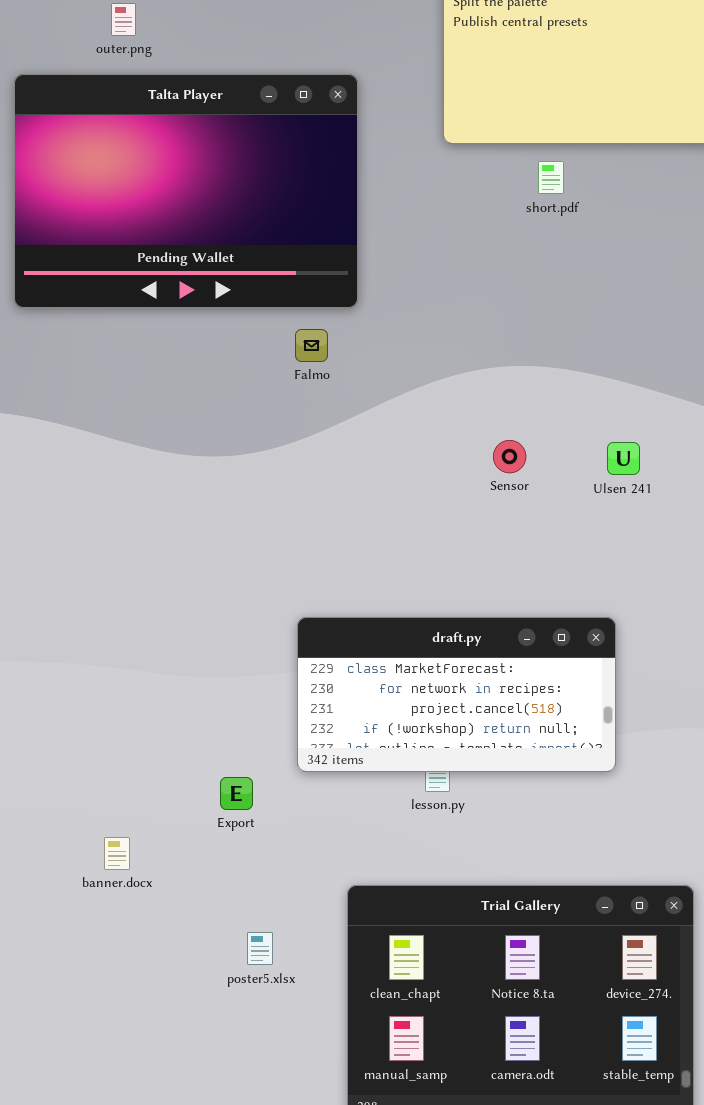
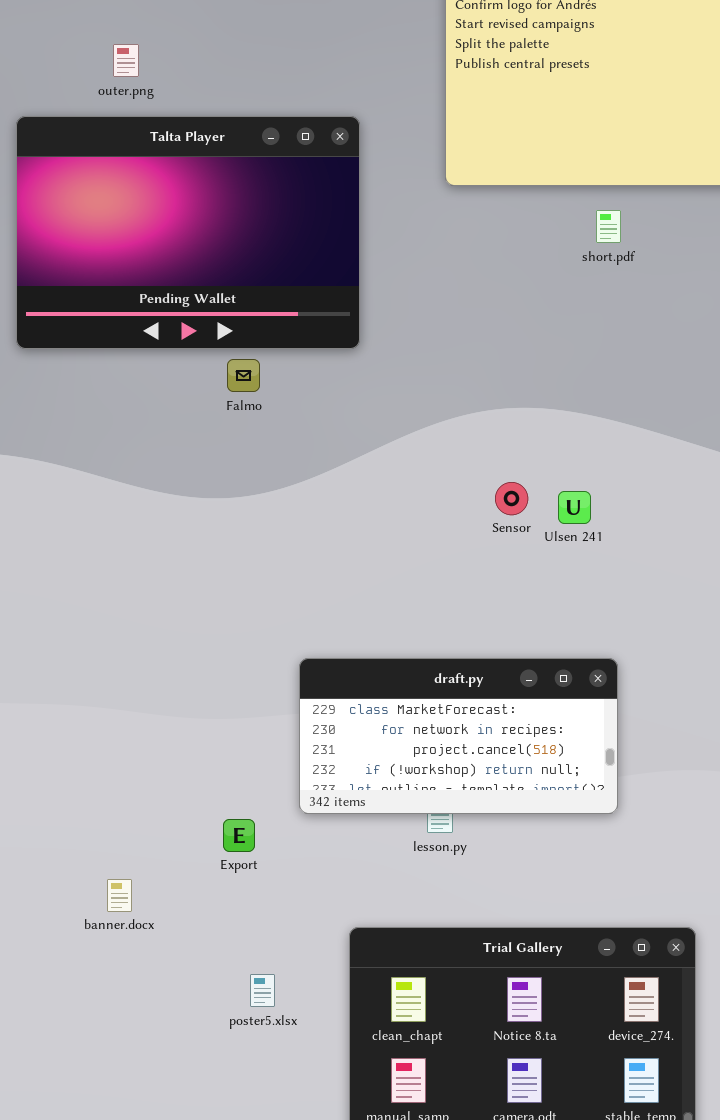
short.pdf: [538,161,564,194] -> [596,210,621,243], moved
Falmo: [295,329,328,362] -> [227,359,260,392], moved
Ulsen 241: [607,442,640,475] -> [558,491,591,524], moved

